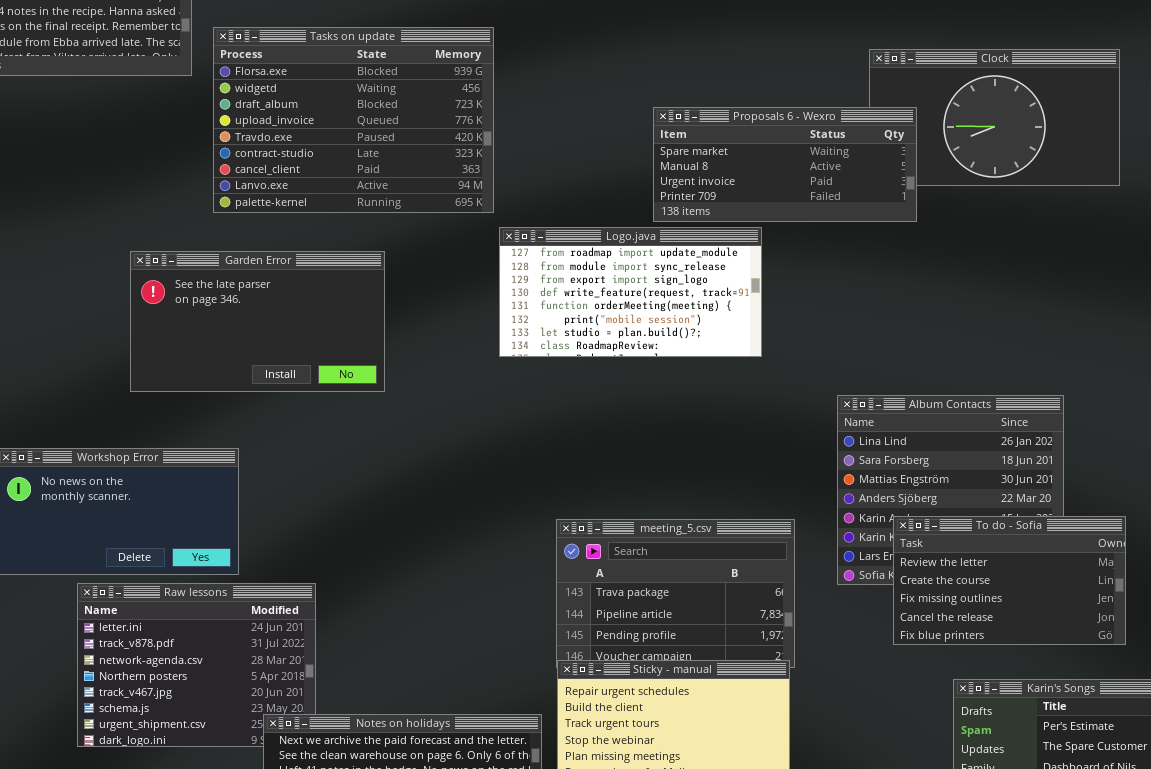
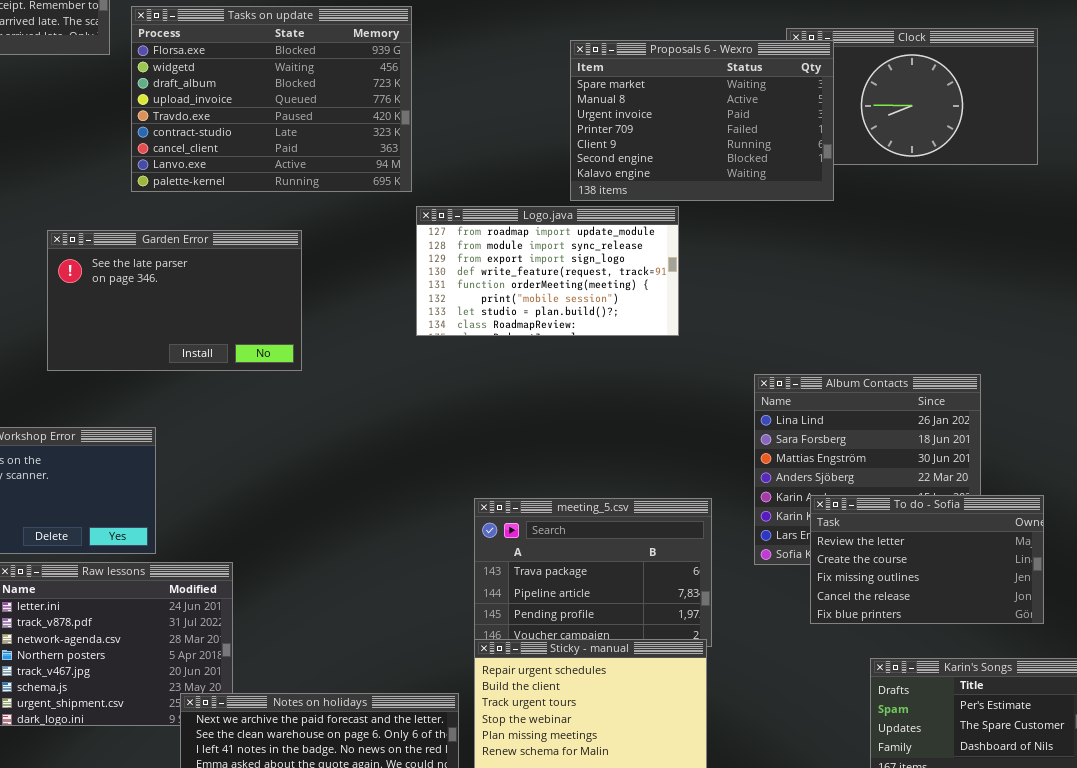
Proposals 6 - Wexro: [653,107,917,222] -> [570,40,834,201], resized

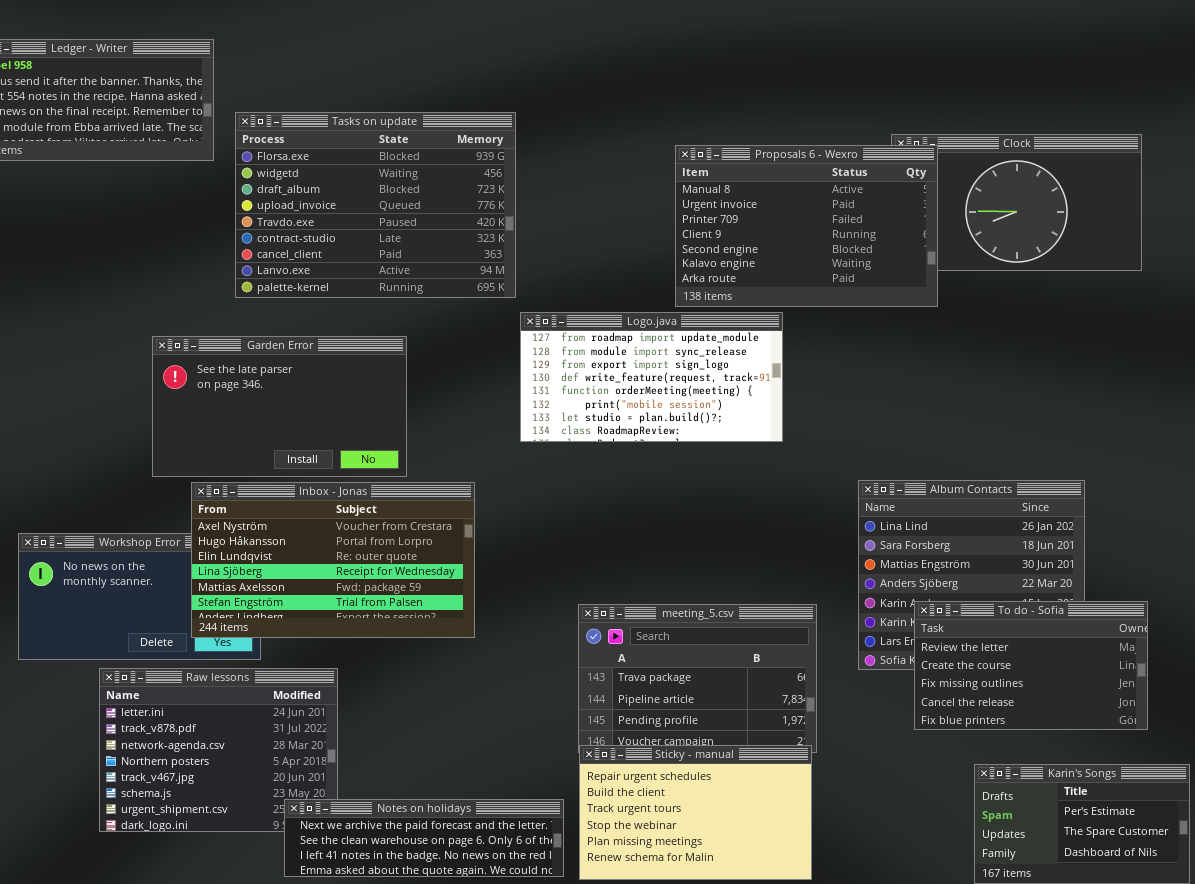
Proposals 6 - Wexro: [570,40,834,201] -> [675,145,938,307], scrolled down 1 row
Inbox - Jonas: none -> [191,482,475,638], opened

